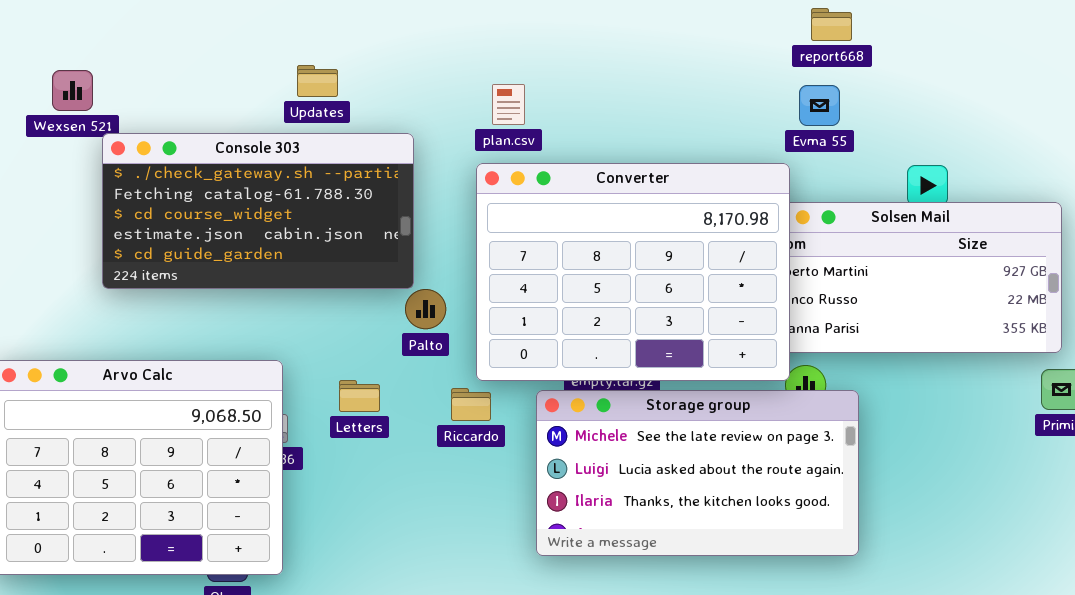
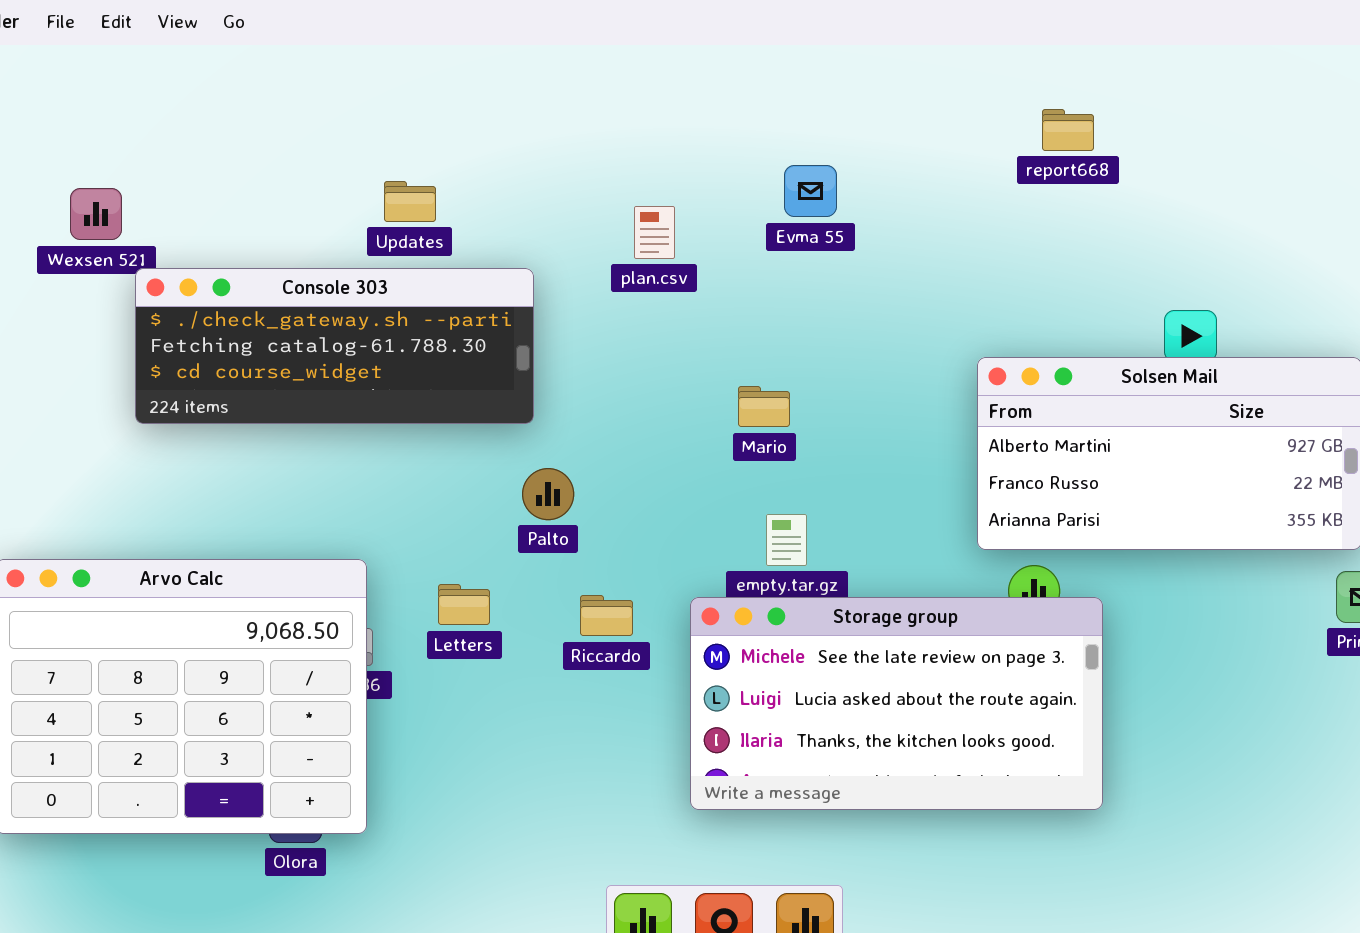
Evma 55: [799,85,840,126] -> [784,165,837,217], moved
Console 303: [102,133,414,289] -> [135,268,534,424], resized
Converter: [476,163,790,381] -> none, closed

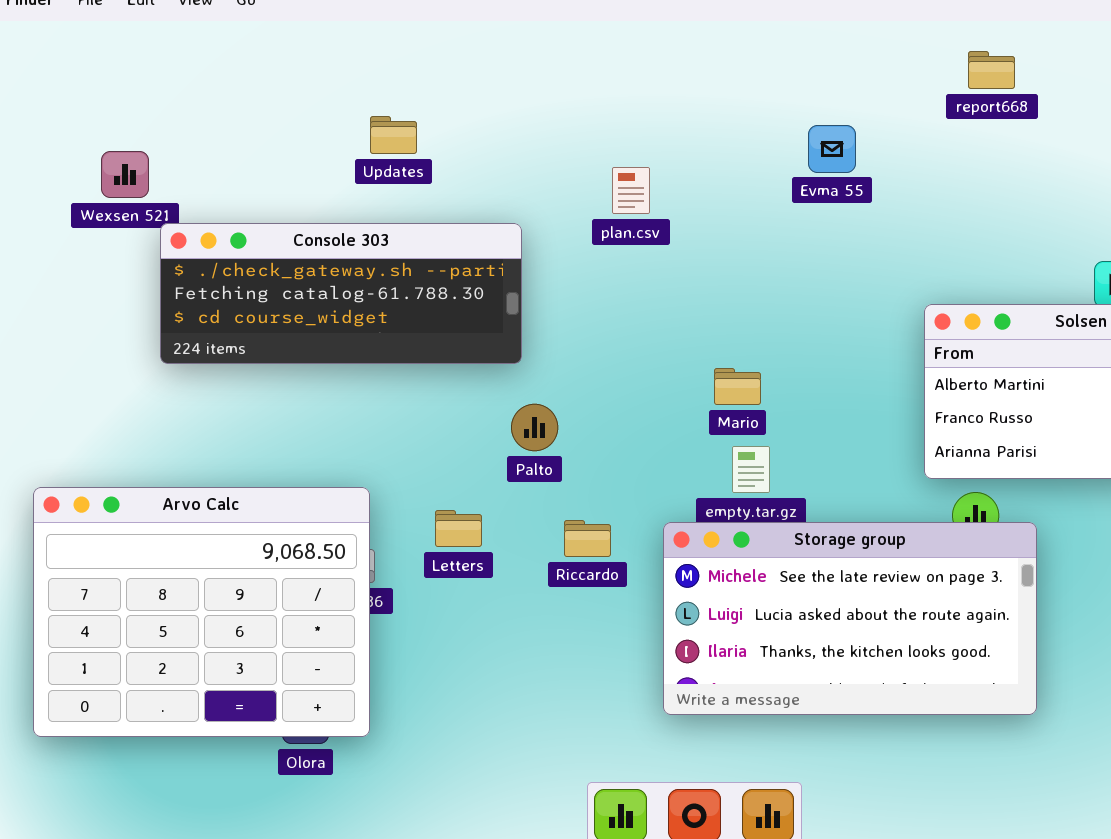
report668: [1042,109,1094,151] -> [968,51,1015,89], moved
Evma 55: [784,165,837,217] -> [808,125,856,173], moved
Updates: [384,181,436,222] -> [370,116,417,154], moved
Mario: [738,386,790,427] -> [714,368,761,405], moved

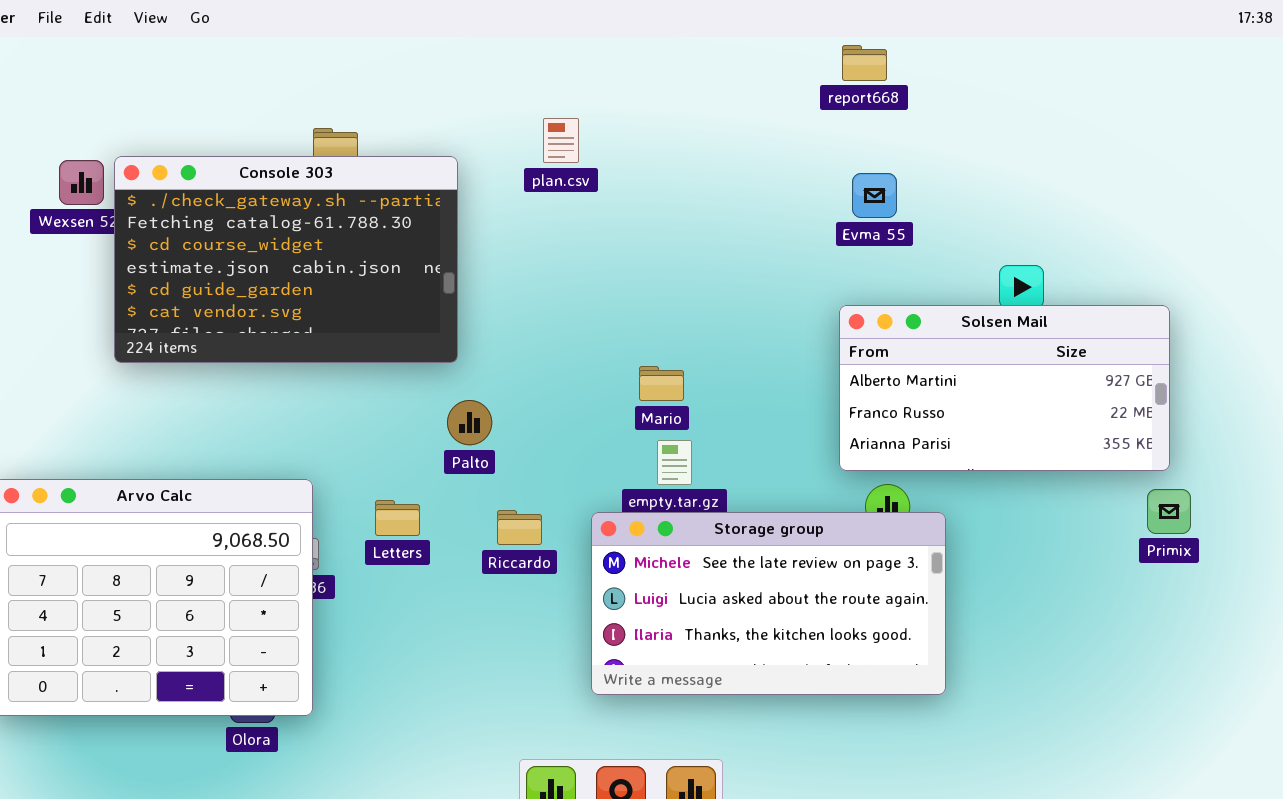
report668: [968,51,1015,89] -> [842,45,887,81], moved
Evma 55: [808,125,856,173] -> [852,173,897,218], moved
plan.csv: [612,167,650,214] -> [543,118,579,163], moved
Console 303: [160,223,522,364] -> [114,156,458,363], resized

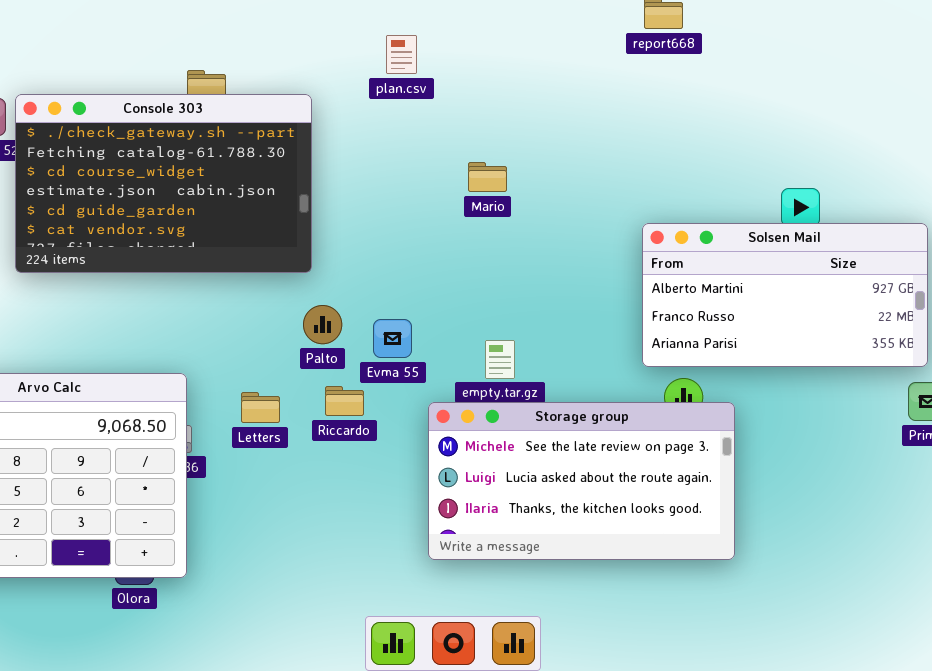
plan.csv: [543,118,579,163] -> [386,35,417,74], moved
Evma 55: [852,173,897,218] -> [373,319,412,358], moved
Mario: [639,366,684,401] -> [468,162,507,192], moved
Riccardo: [497,510,542,545] -> [325,386,364,416], moved

